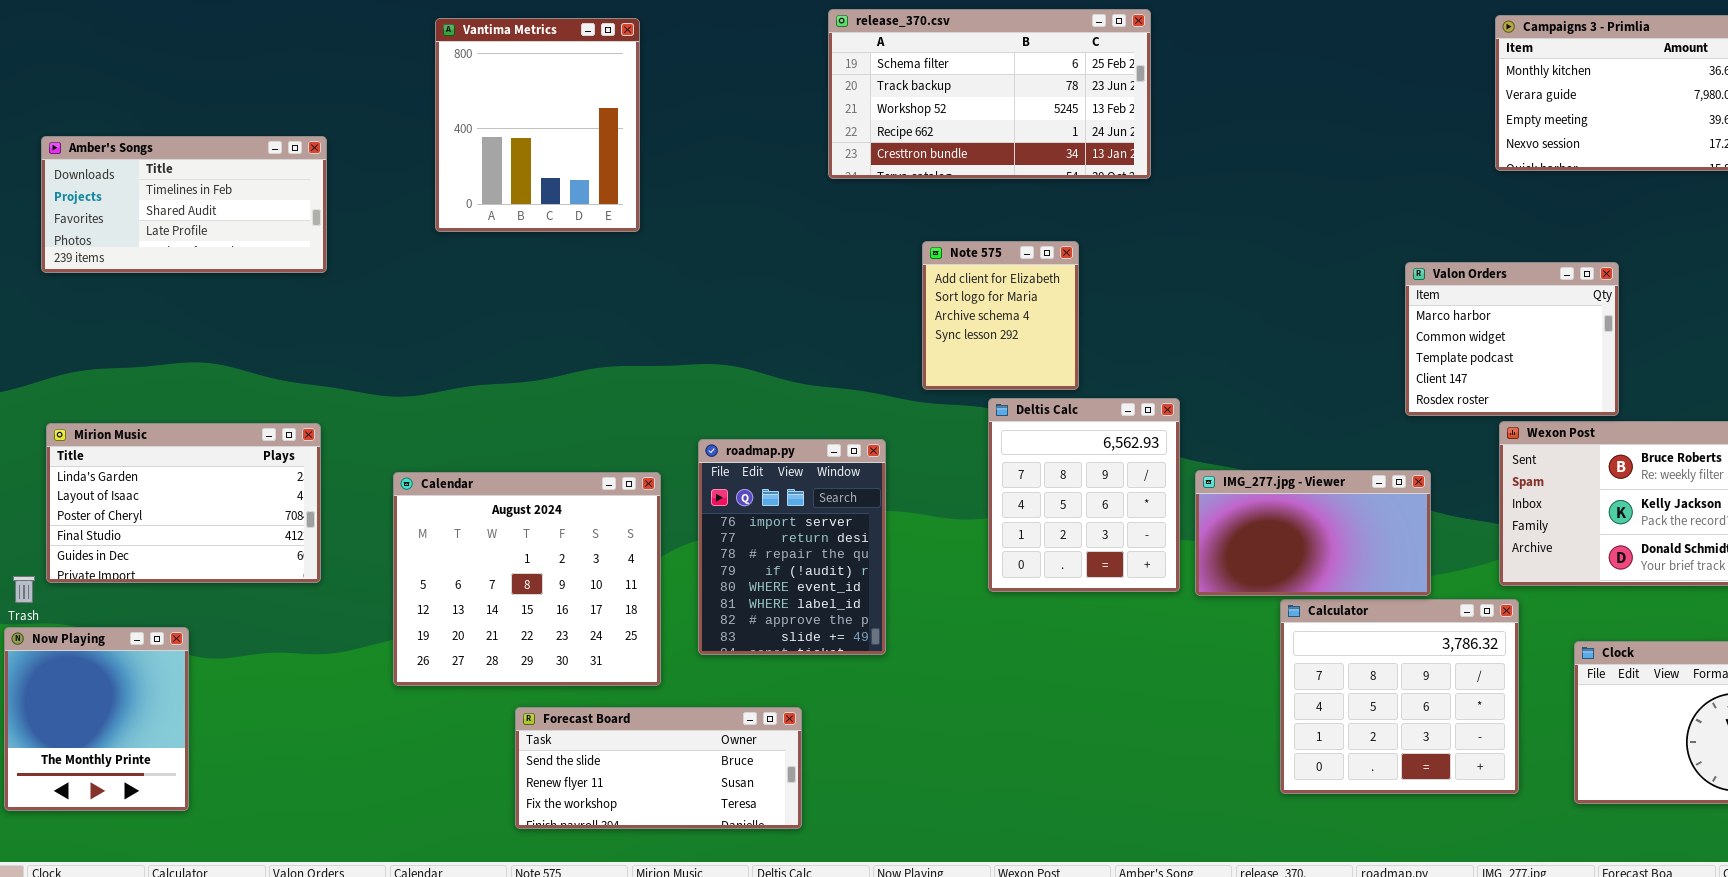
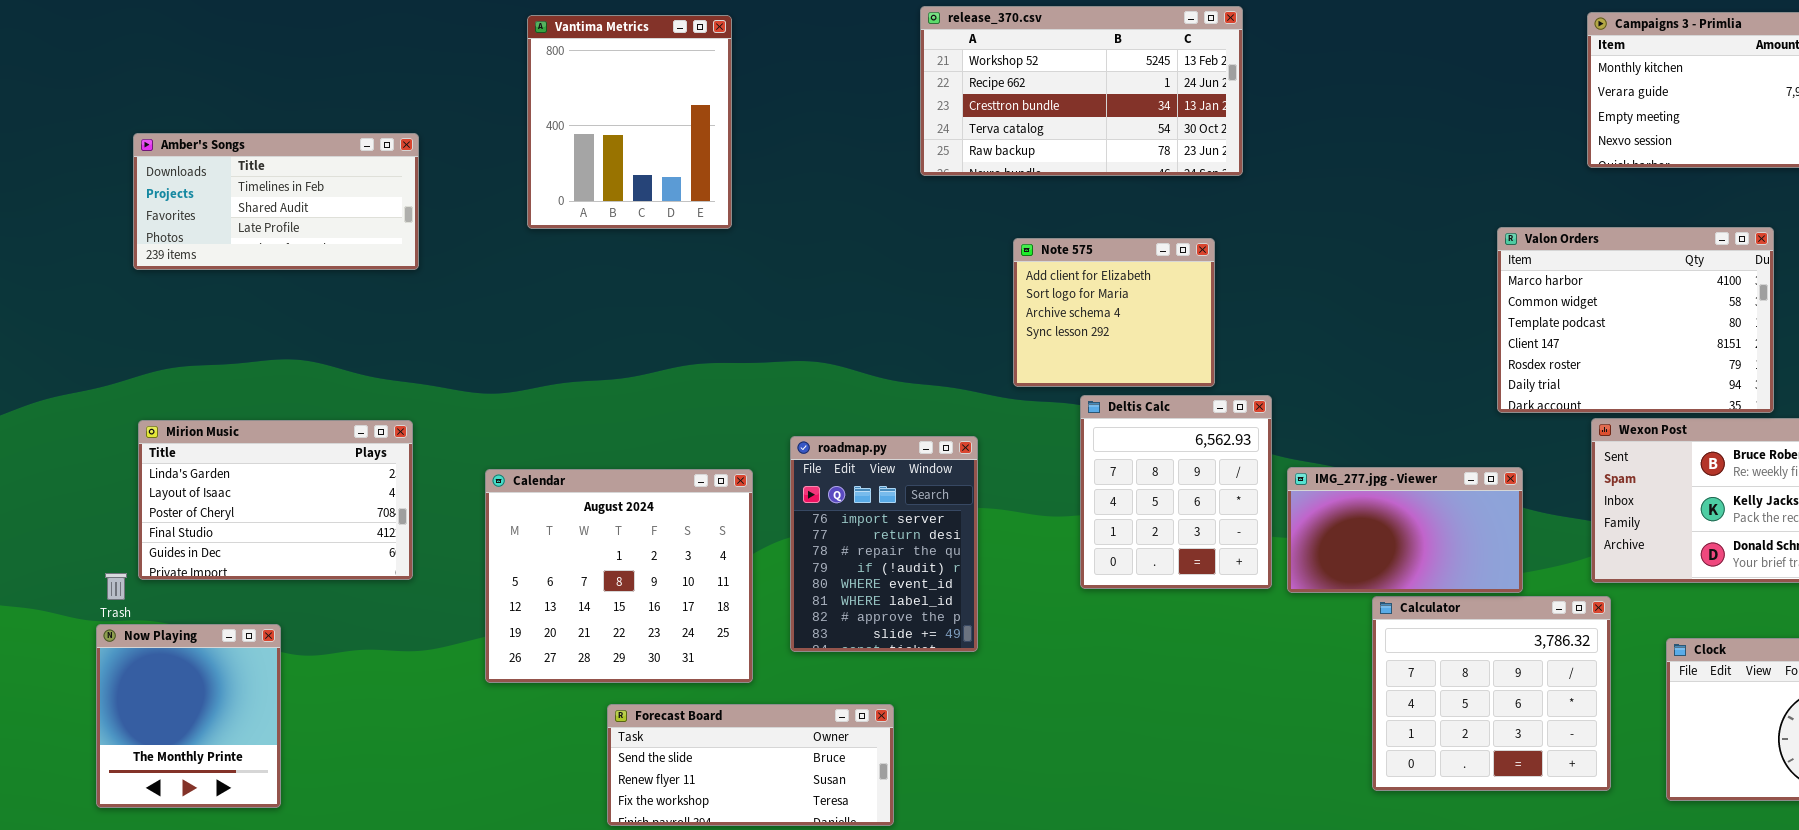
release_370.csv: [828,9,1151,179] -> [920,6,1243,176], scrolled down 2 rows
Note 575: [922,241,1079,390] -> [1013,238,1215,387], resized
Valon Orders: [1405,262,1619,416] -> [1497,227,1774,413], resized

